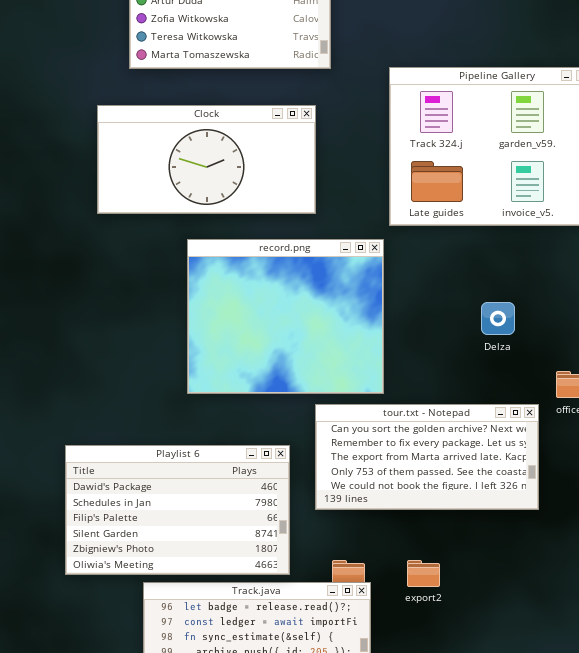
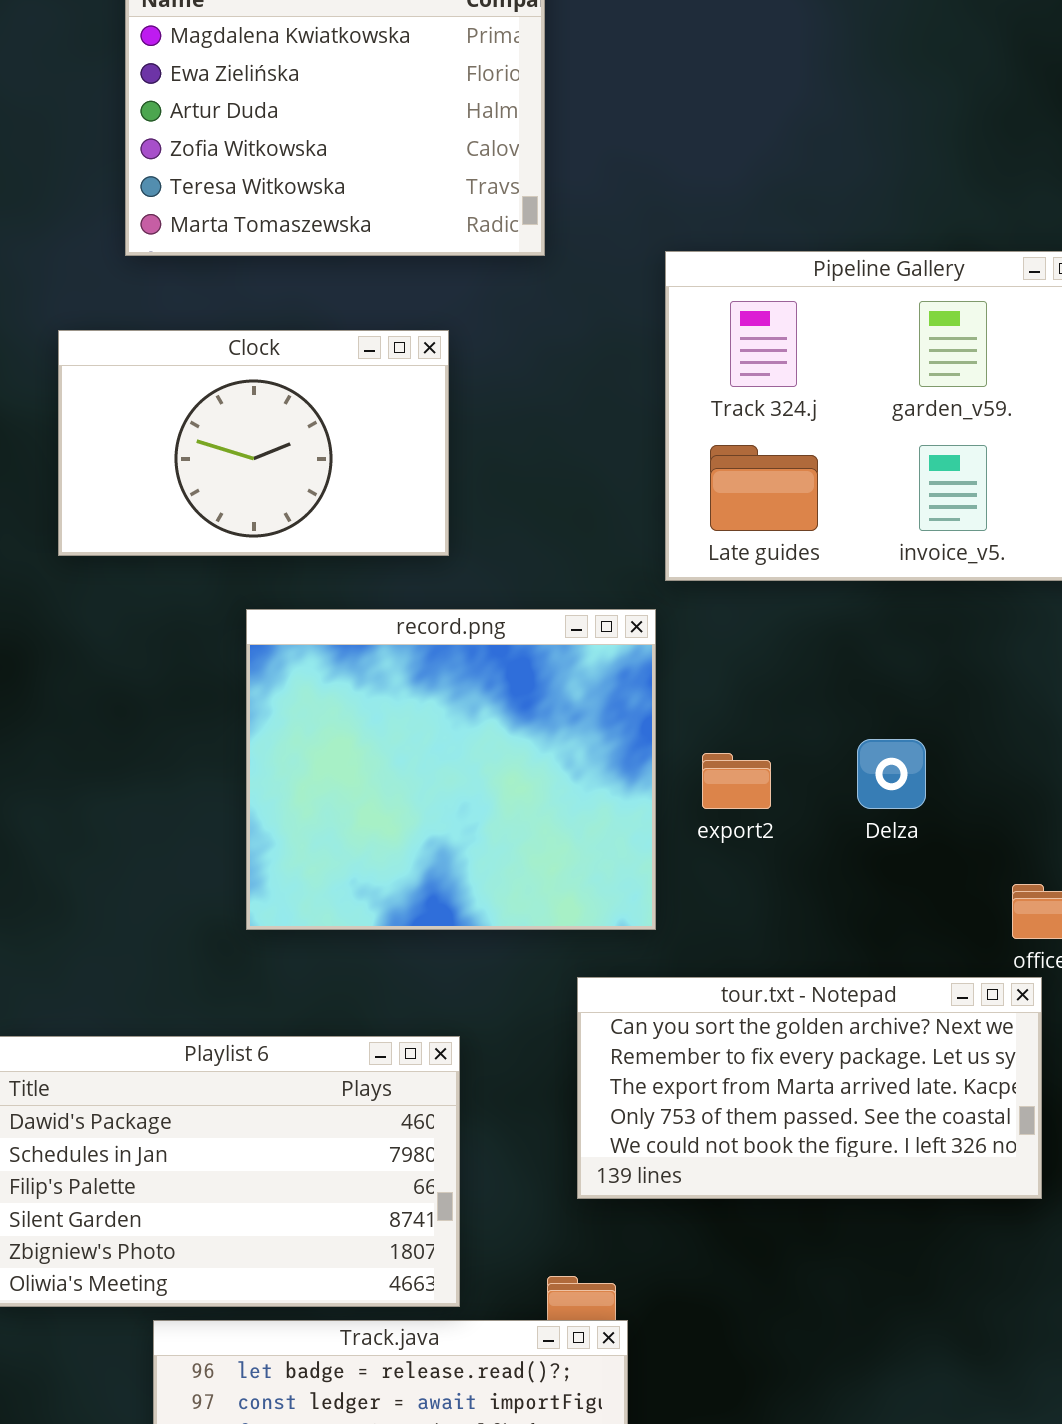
Clock: [97,105,316,214] -> [58,330,449,556], resized
tour.txt - Notepad: [315,404,539,510] -> [577,977,1042,1199], moved
export2: [407,560,440,587] -> [702,753,771,809], moved

